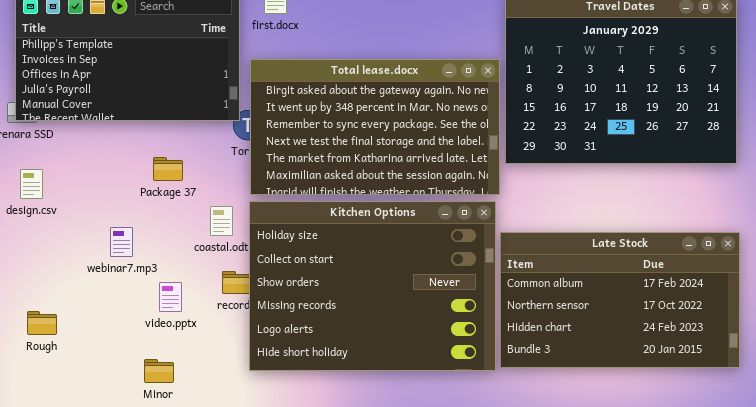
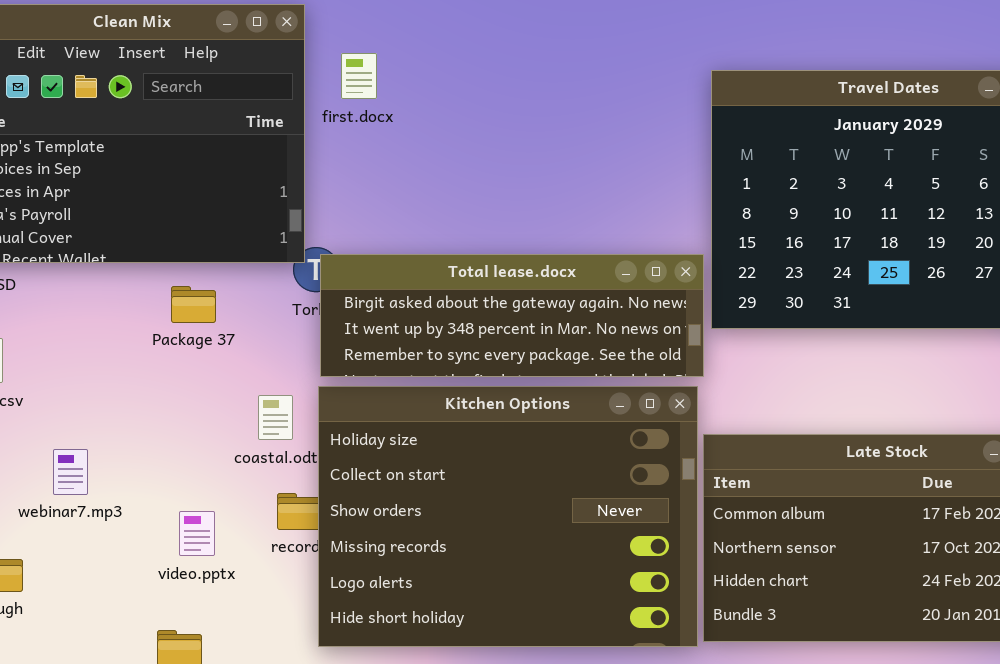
Total lease.docx: [250,59,500,195] -> [320,254,704,377], resized
Package 37: [153,157,183,181] -> [171,286,216,323], moved
webinar7.mp3: [110,227,133,257] -> [53,449,88,495], moved

